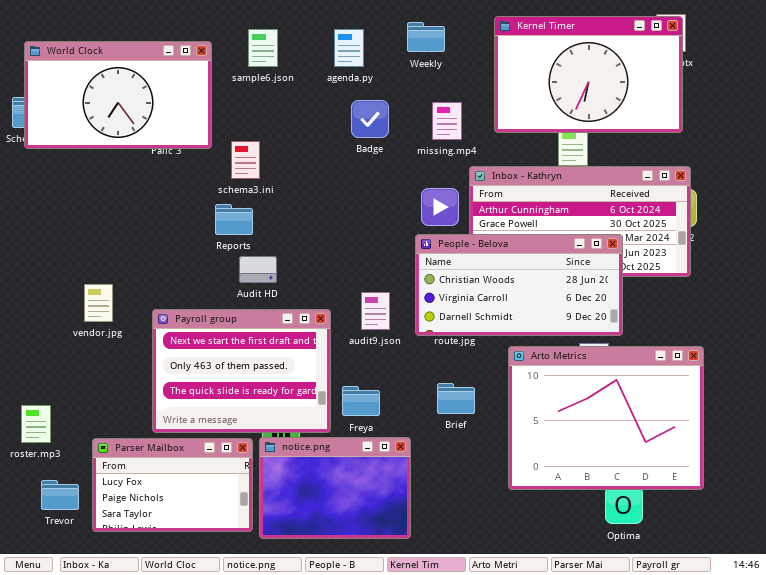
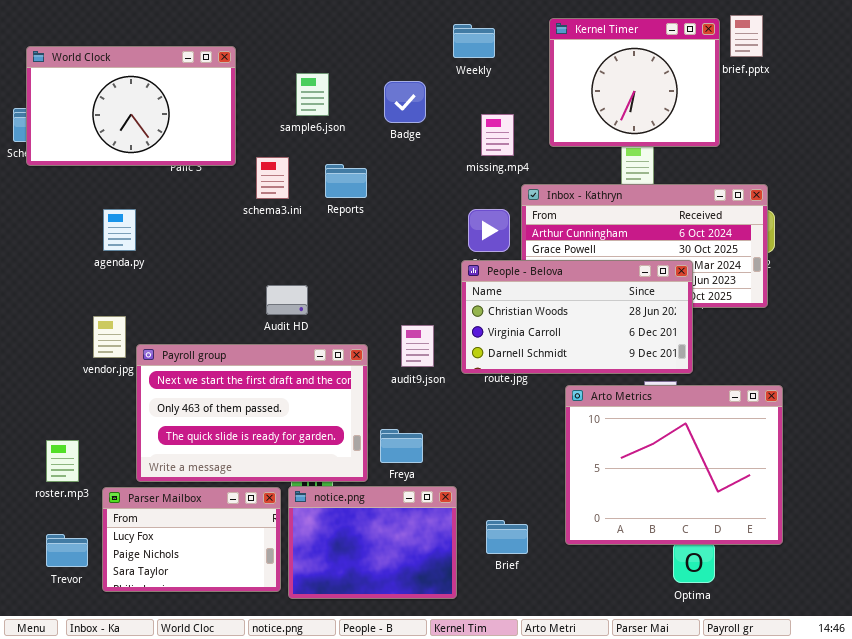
Kernel Timer: [494,16,683,133] -> [549,18,720,147], resized
sample6.json: [248,29,278,67] -> [296,73,329,116], moved
agenda.py: [334,29,364,67] -> [103,209,136,251], moved
Badge: [351,100,389,138] -> [384,81,426,123], moved
Reports: [215,204,253,235] -> [325,164,367,198], moved
Payroll group: [152,309,331,433] -> [136,344,368,482], resized
Brief: [437,383,475,414] -> [486,520,528,554], moved
roster.mp3: [21,405,51,443] -> [46,440,79,482], moved

